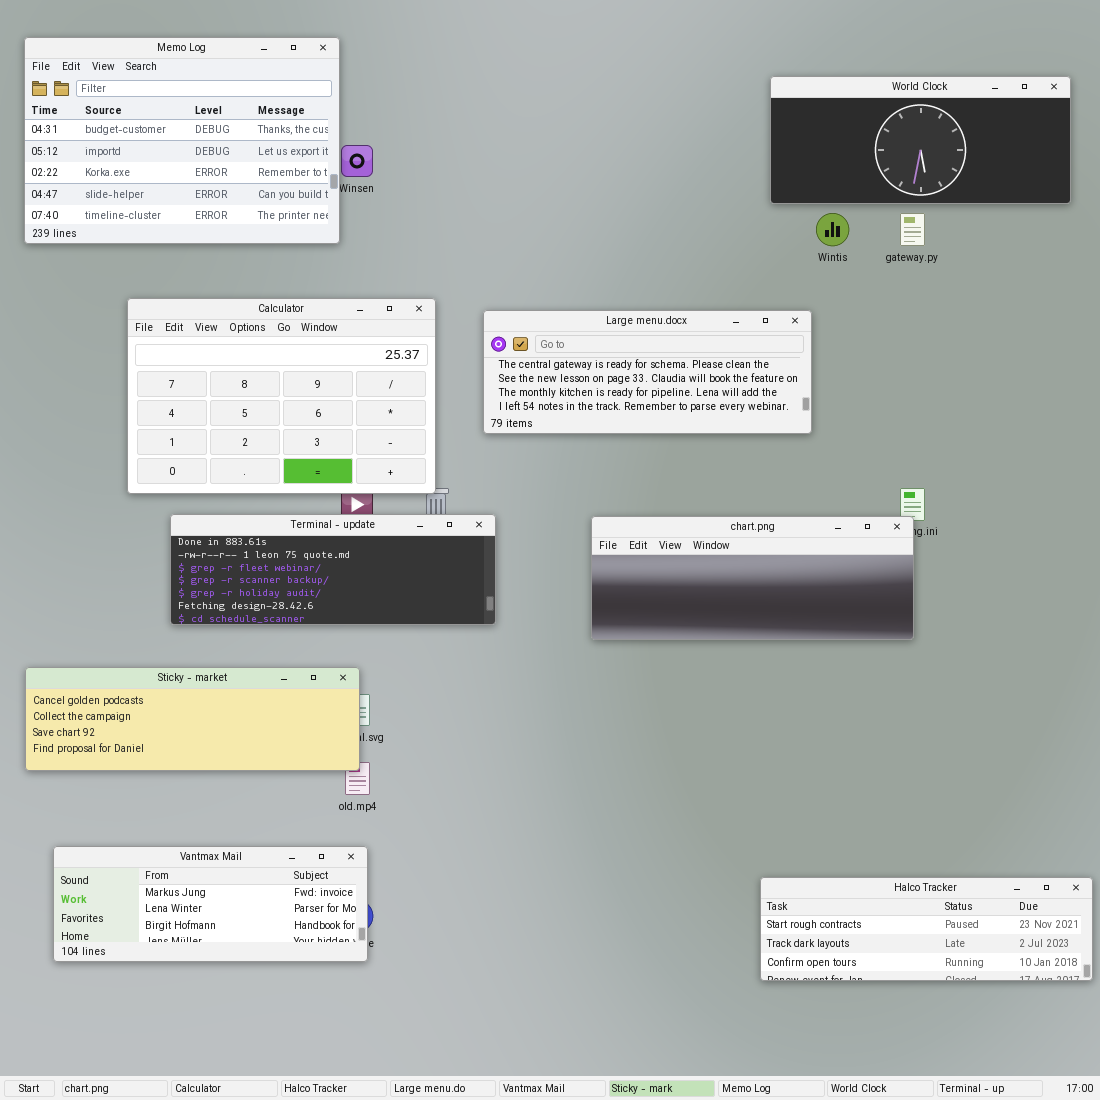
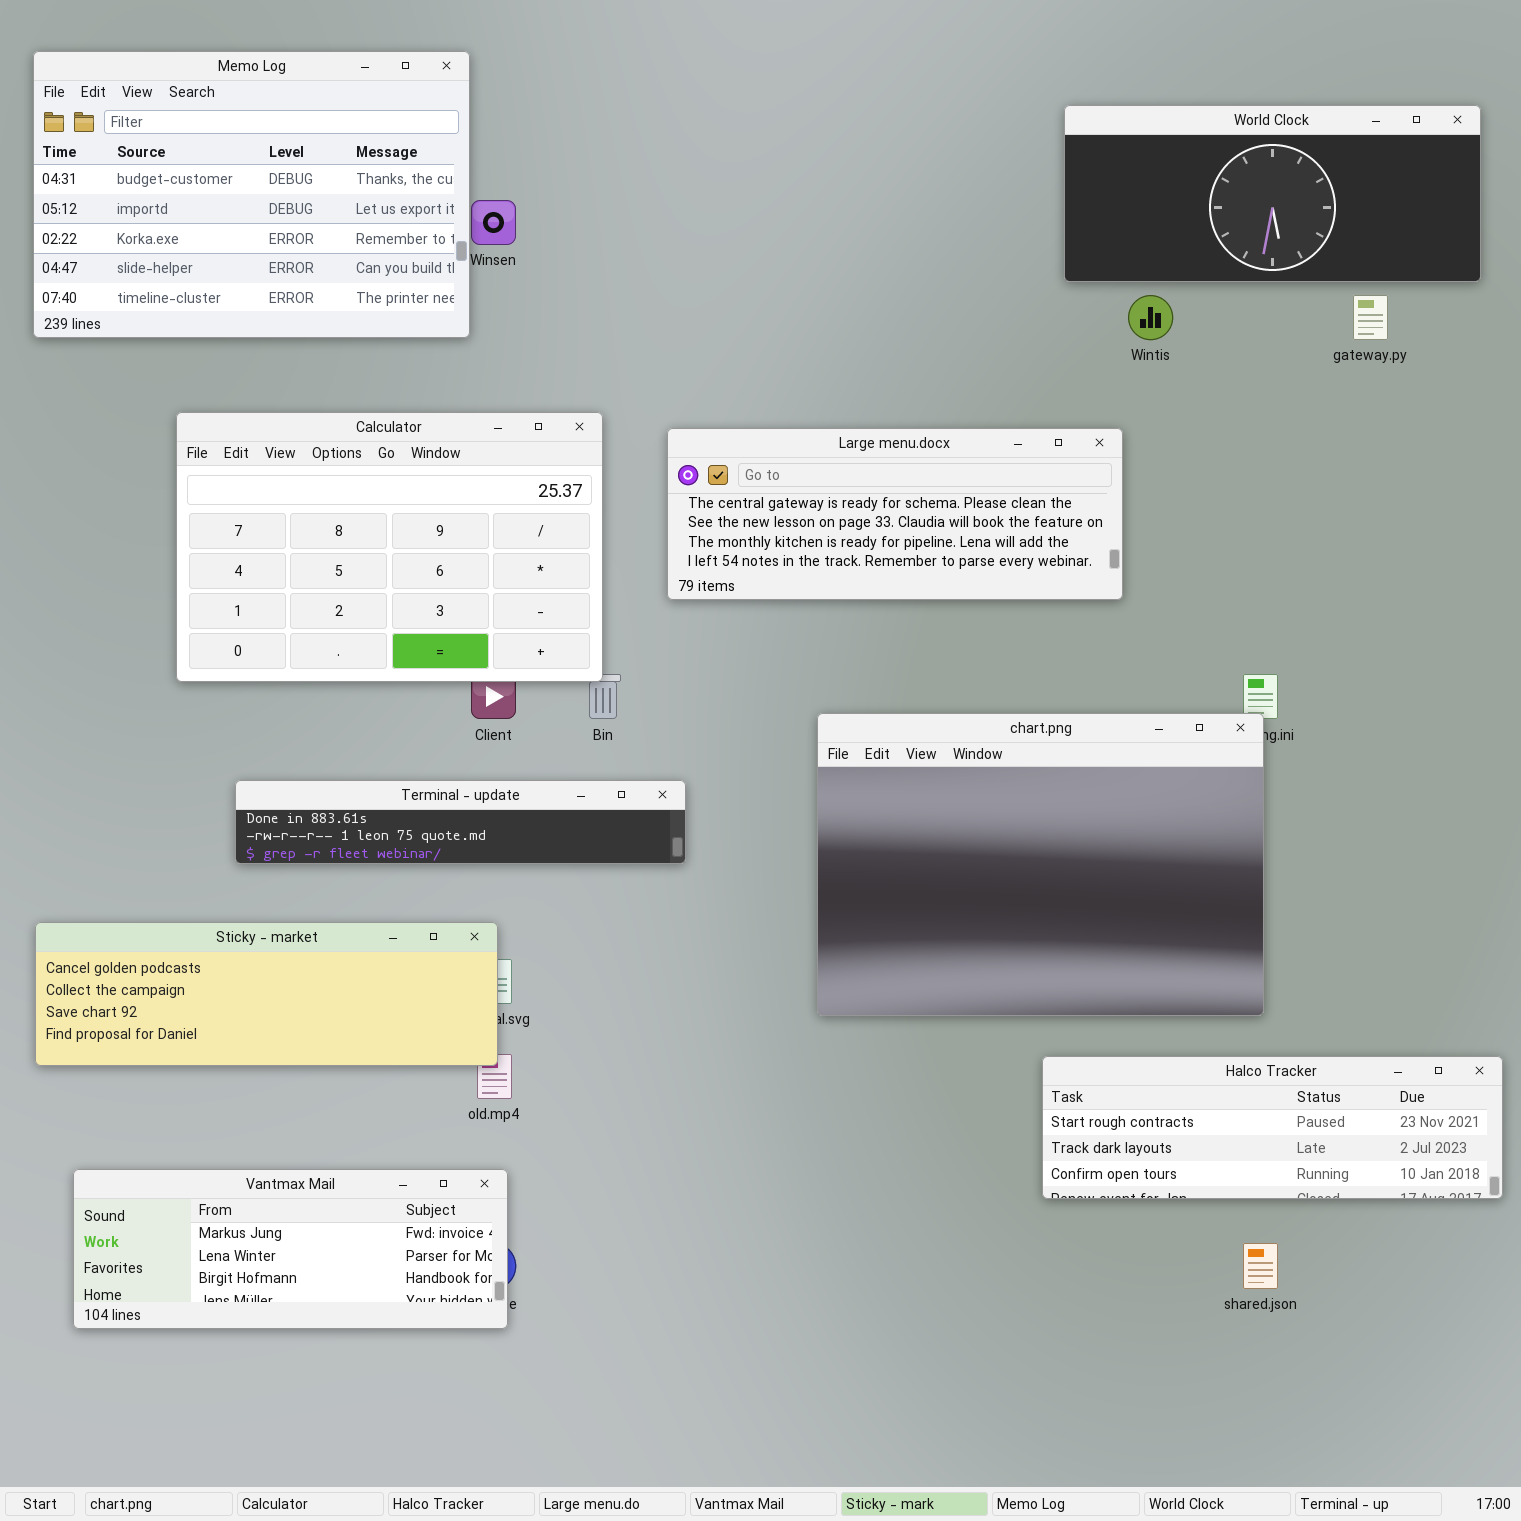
gateway.py: [900,213,925,246] -> [1353,295,1388,340], moved
Terminal - update: [170,514,496,625] -> [235,780,686,864], resized
chart.png: [591,516,914,640] -> [817,713,1264,1016], resized
Halco Tracker: [760,877,1093,981] -> [1042,1056,1503,1199], moved

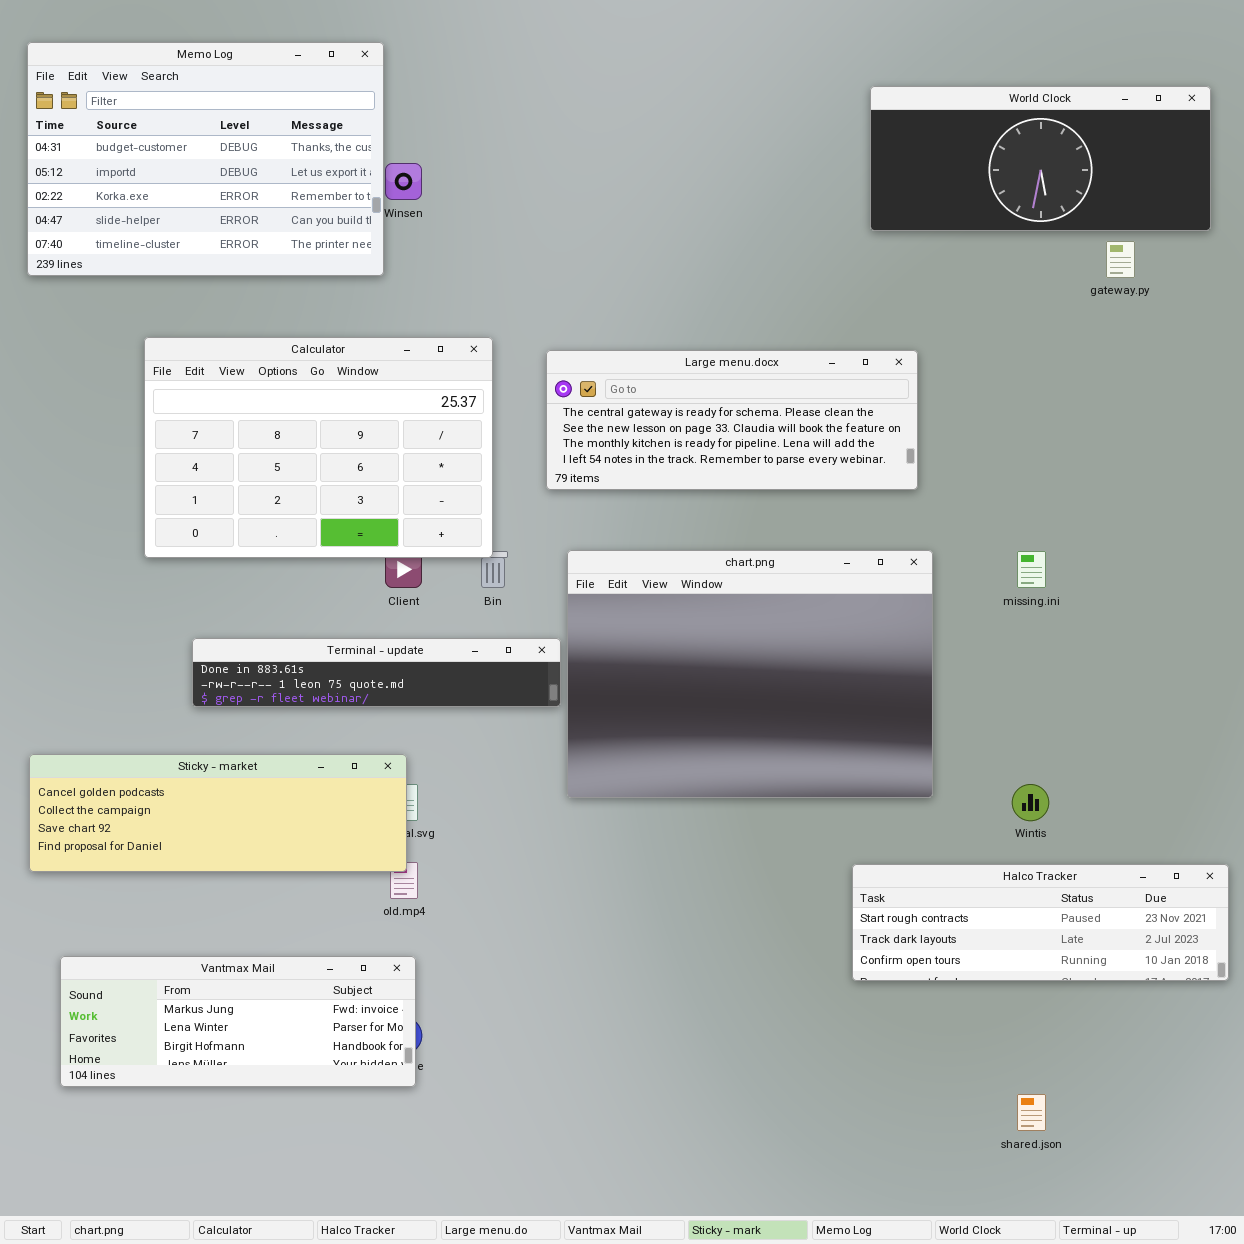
Wintis: [1128,295,1173,340] -> [1012,784,1049,821], moved
chart.png: [817,713,1264,1016] -> [567,550,933,798], moved
shared.json: [1243,1243,1278,1289] -> [1017,1094,1046,1131], moved

